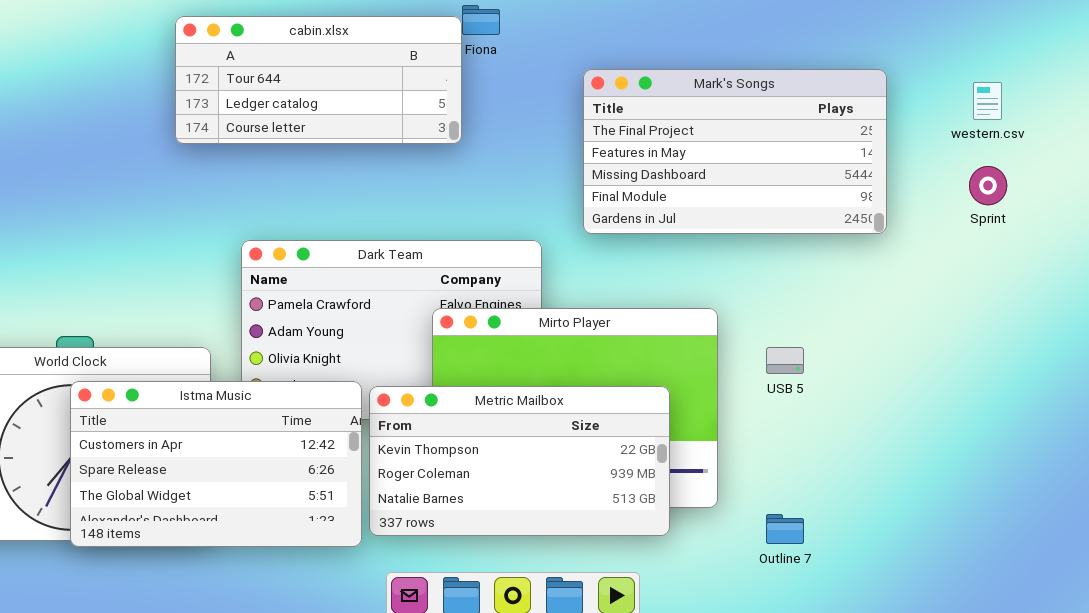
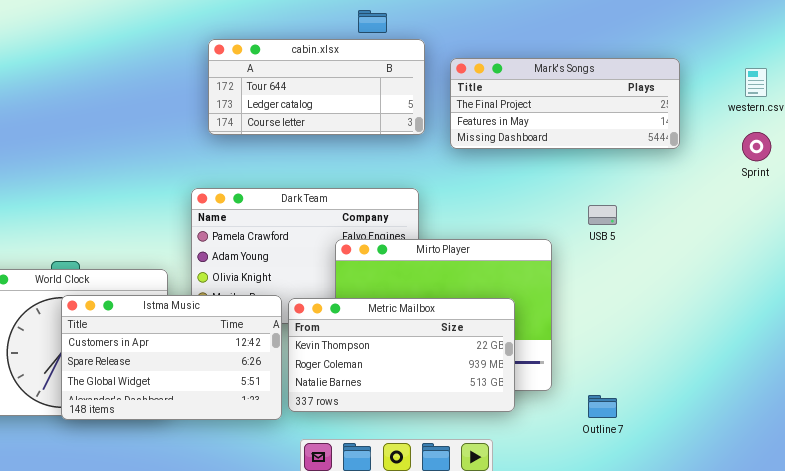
cabin.xlsx: [175,16,462,144] -> [208,39,425,135], moved
Mark's Songs: [583,69,887,234] -> [450,58,680,149], resized
USB 5: [766,347,804,374] -> [588,205,617,225], moved

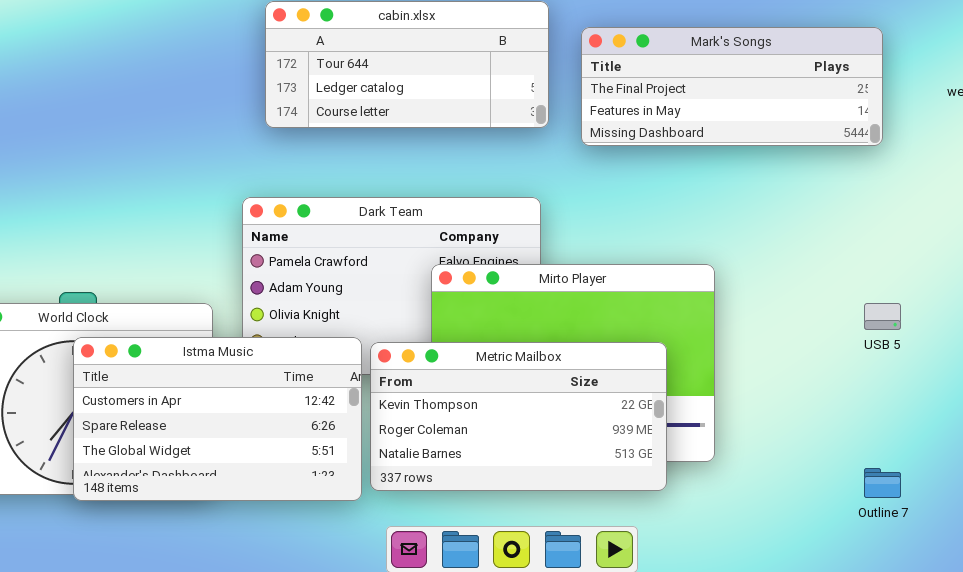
USB 5: [588,205,617,225] -> [864,303,901,330], moved
Outline 7: [588,395,617,418] -> [864,468,901,498], moved

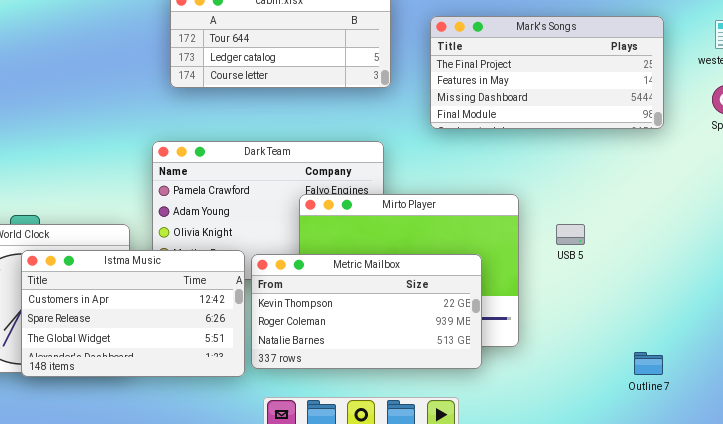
Mark's Songs: [581,27,883,146] -> [430,16,664,129], moved, resized
USB 5: [864,303,901,330] -> [556,224,585,245], moved

